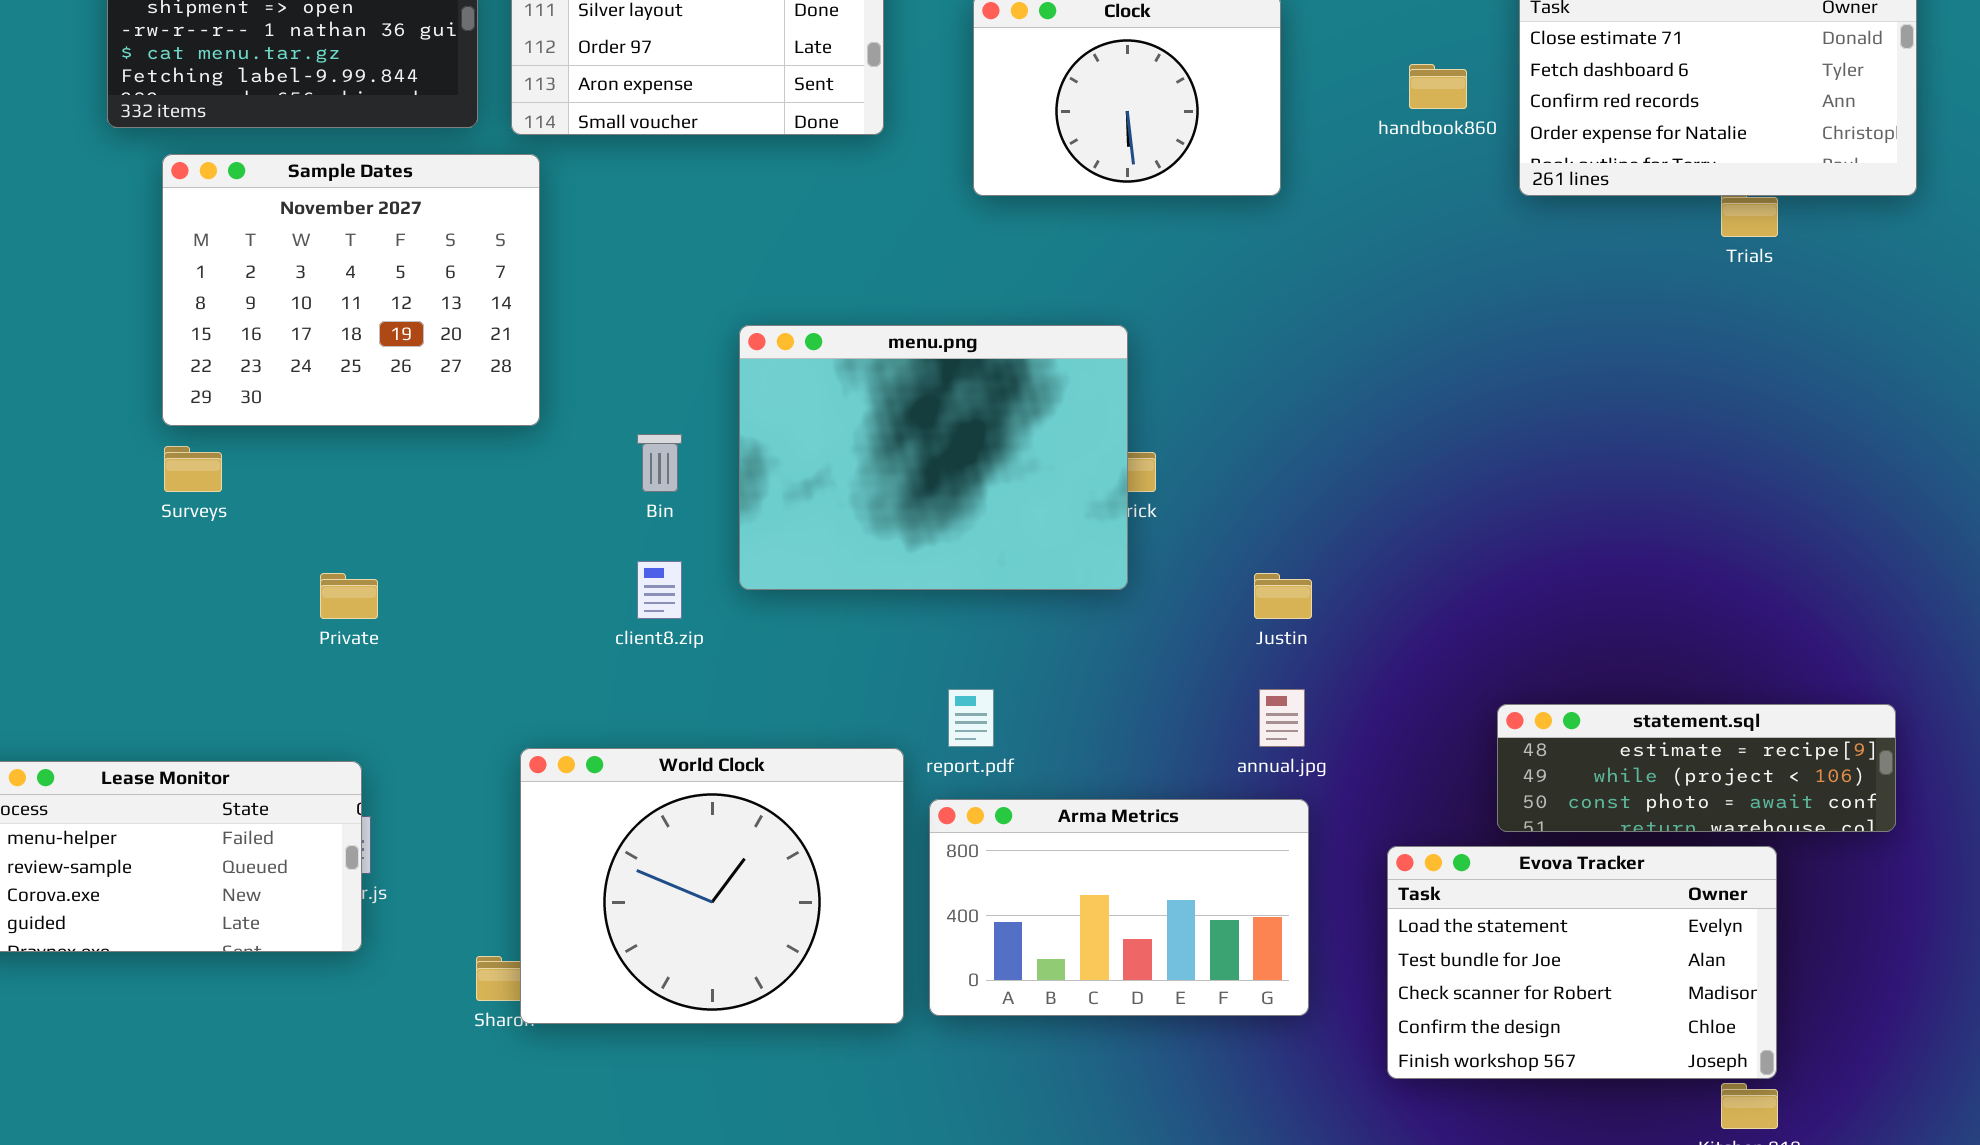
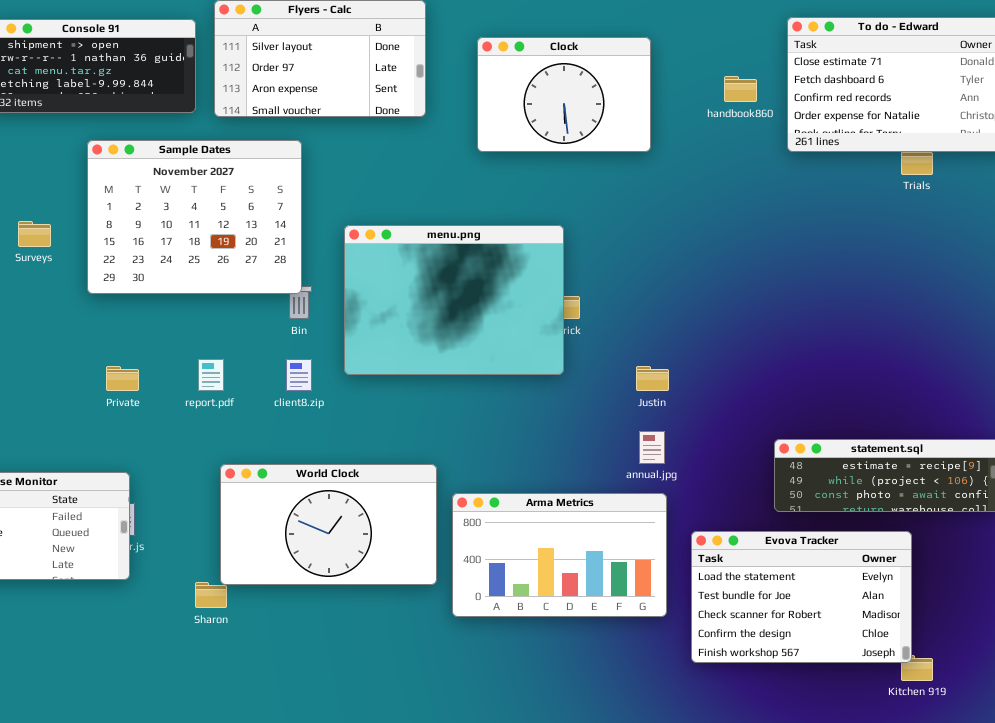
Sample Dates: [162,154,540,426] -> [87,140,302,294], moved
Surveys: [164,446,222,492] -> [18,221,51,247], moved
report.pdf: [948,689,994,747] -> [198,359,224,391], moved
World Clock: [520,748,904,1024] -> [220,464,437,585], resized
Evova Tracker: [1387,846,1777,1079] -> [691,531,912,663], moved

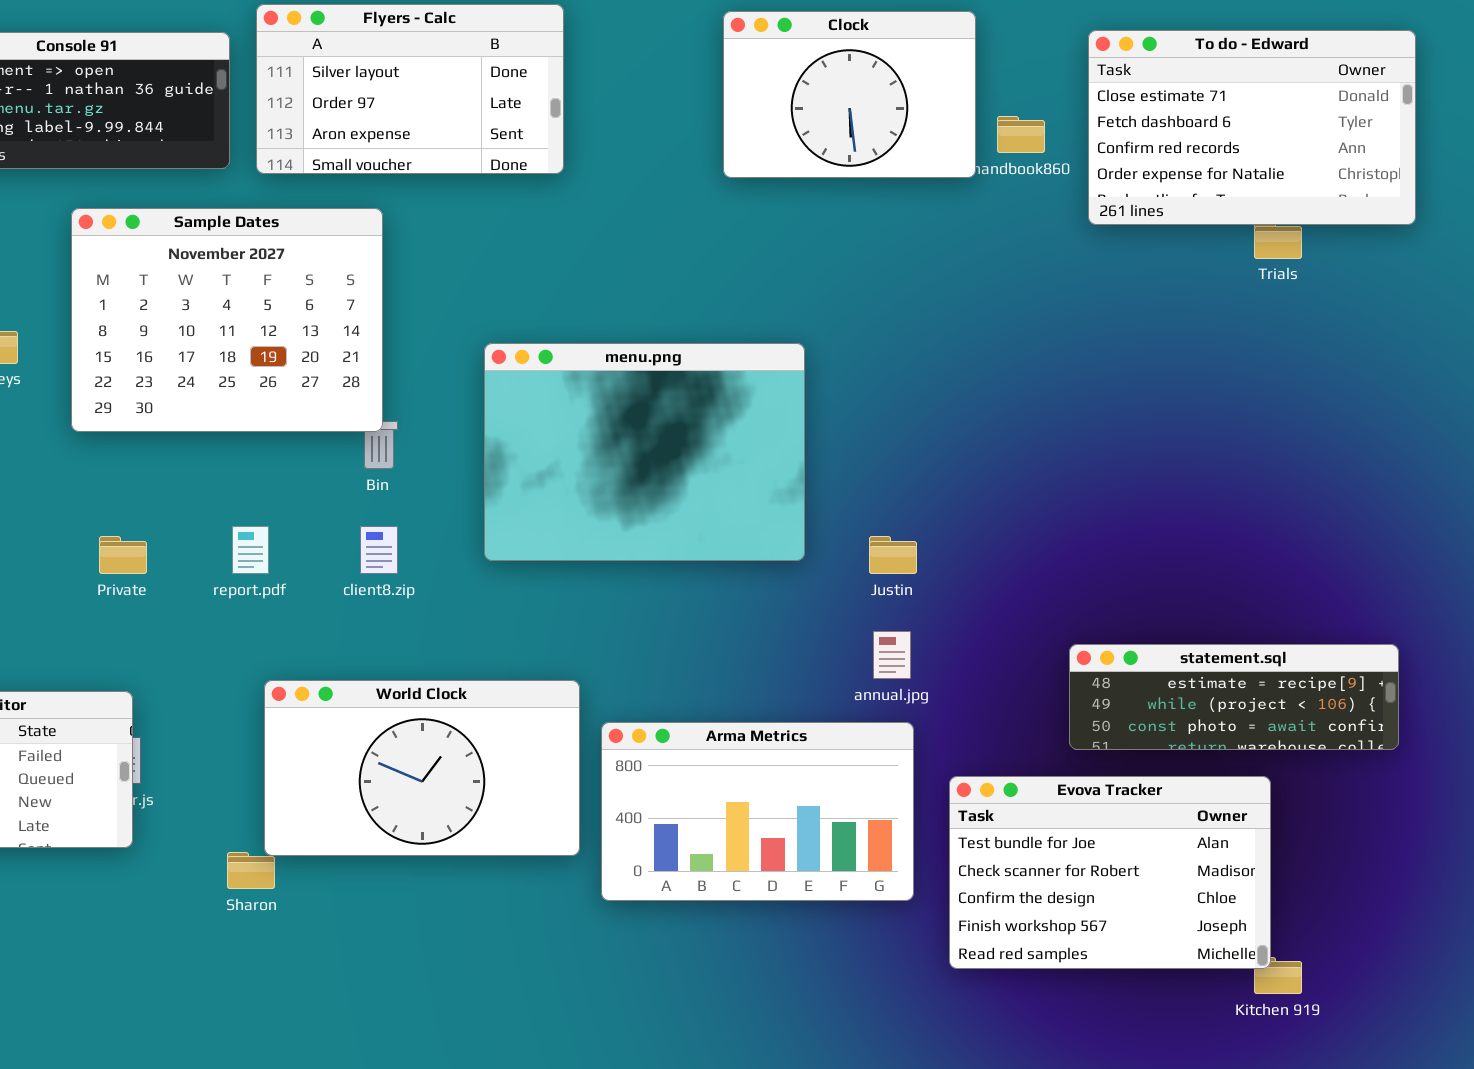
Clock: [477,37,651,152] -> [723,11,976,178], moved
menu.png: [344,225,564,375] -> [484,343,805,561], moved
Evova Tracker: [691,531,912,663] -> [949,776,1271,969], scrolled down 1 row

